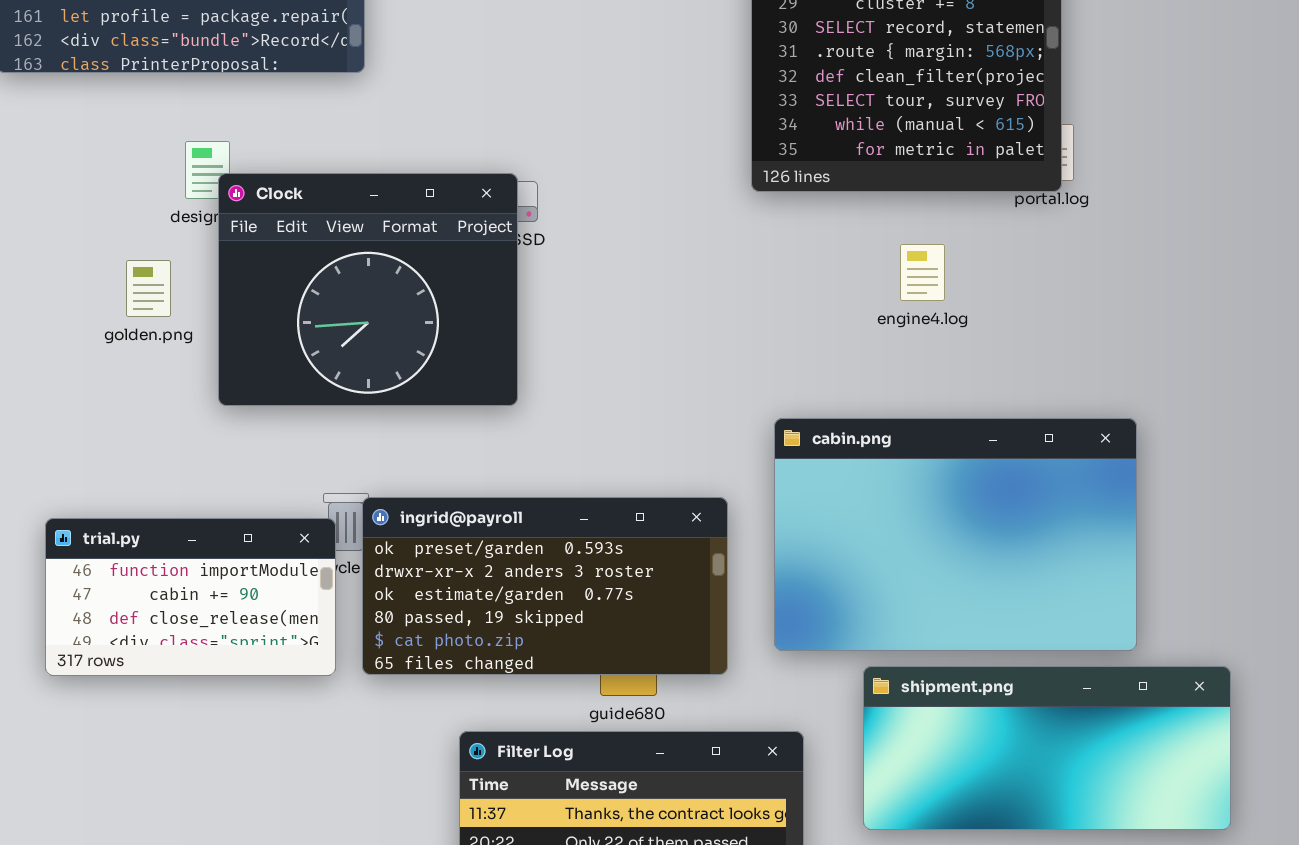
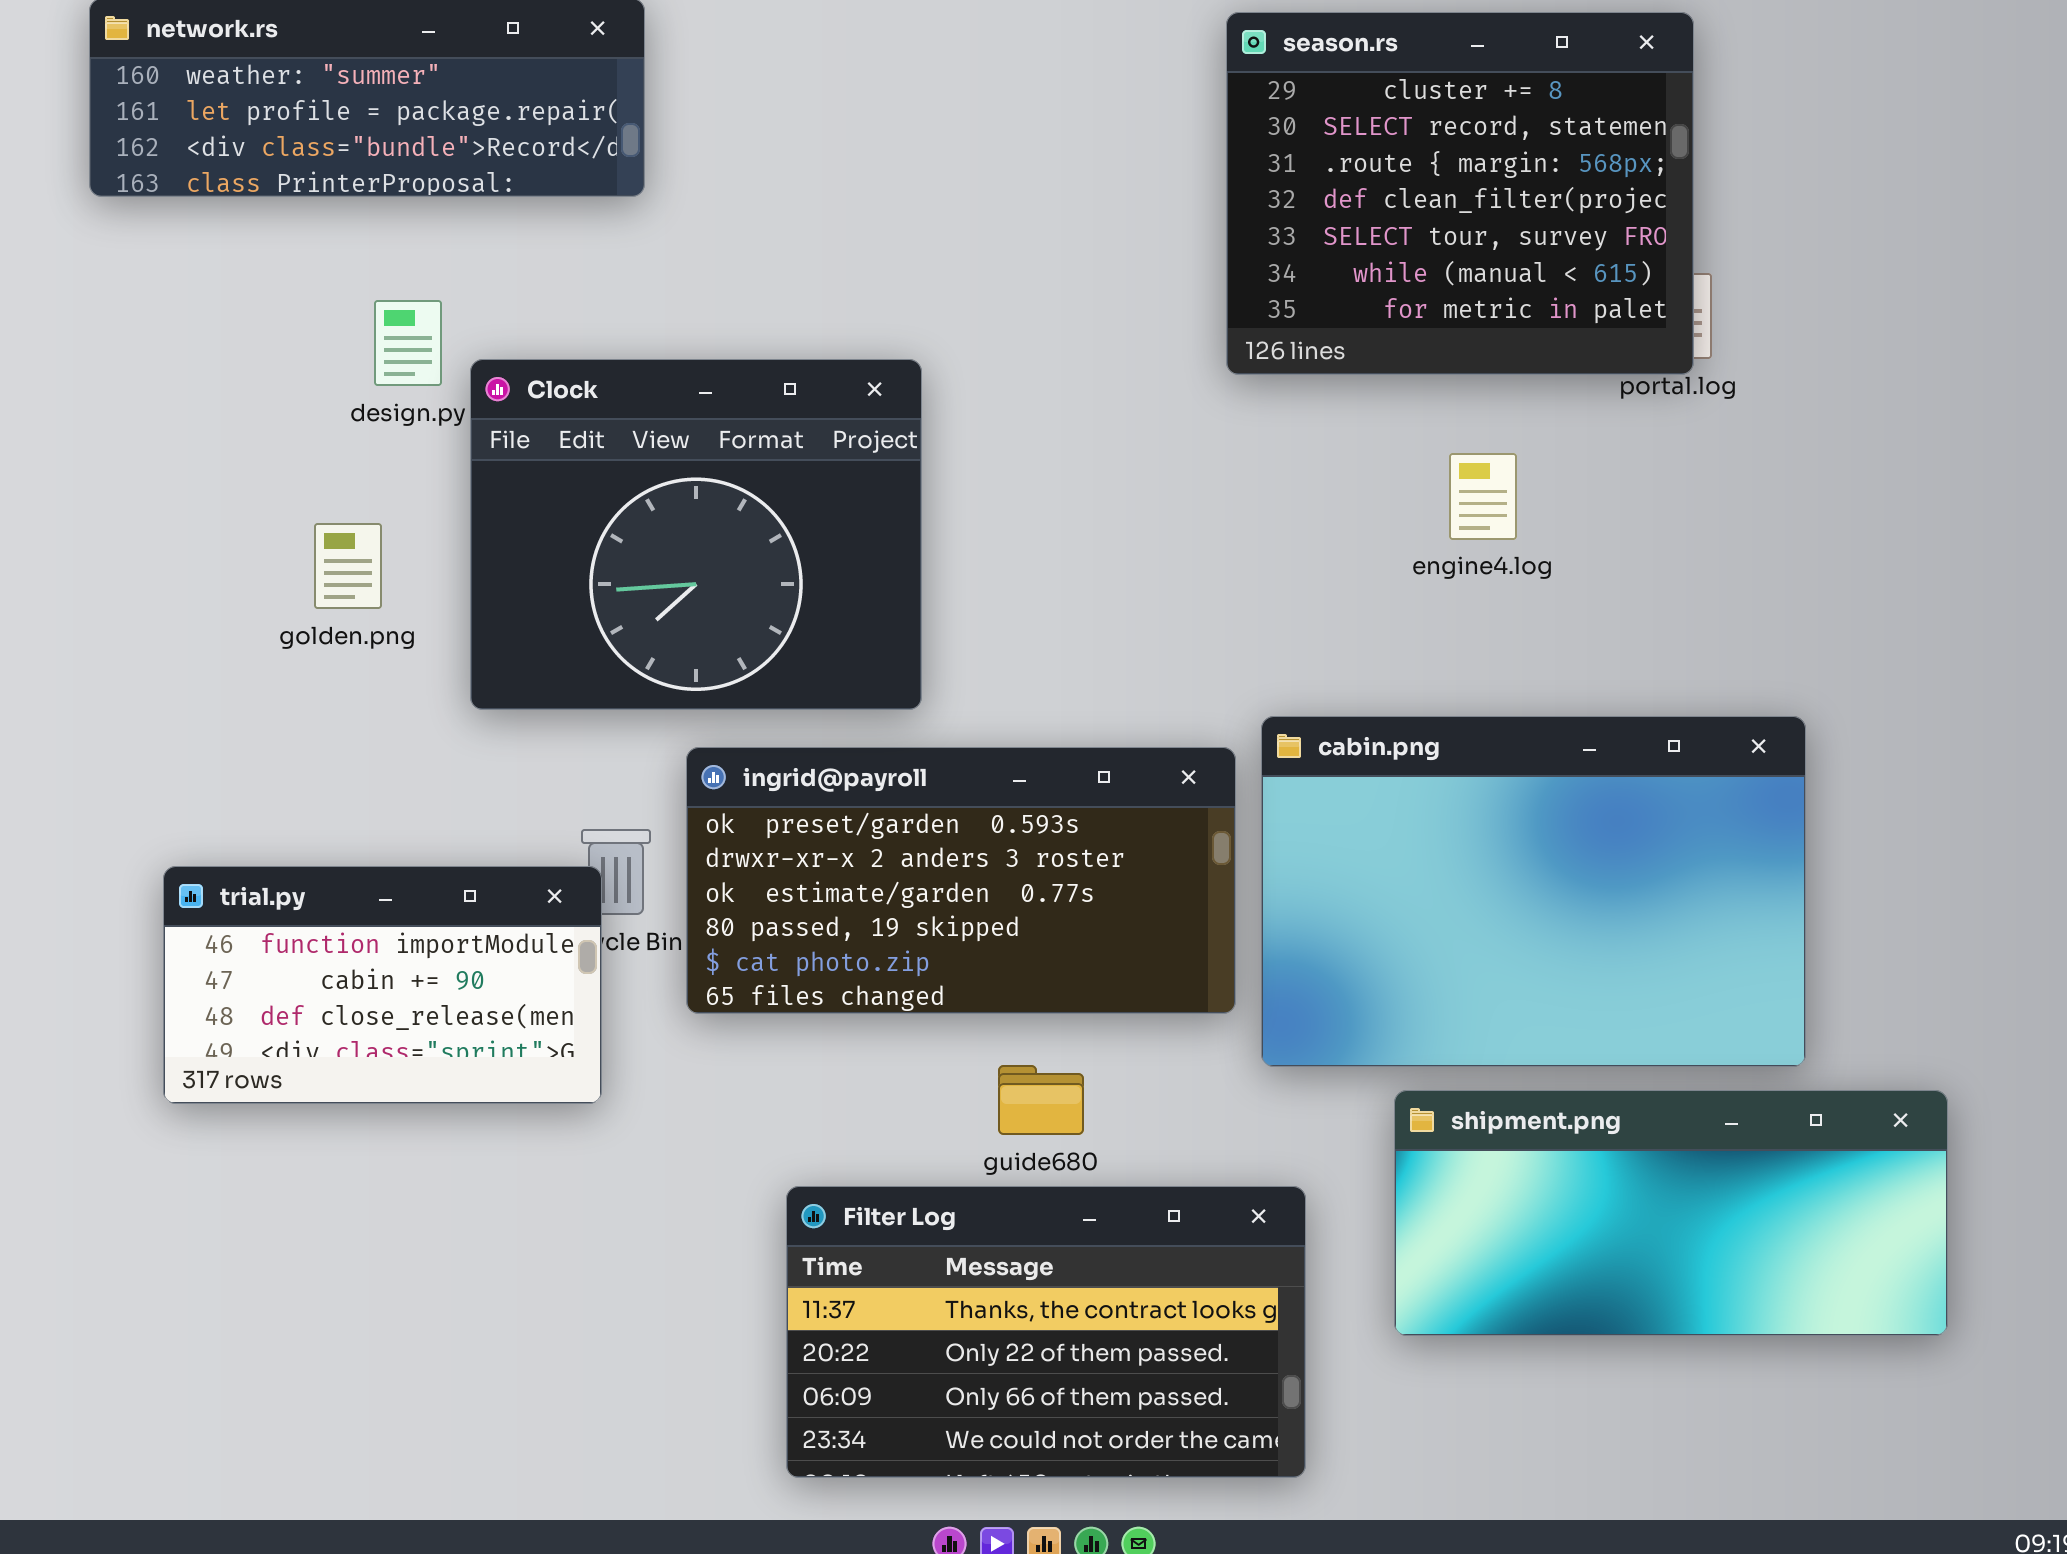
Clock: [218,173,518,406] -> [470,359,922,710], moved
golden.png: [126,260,171,317] -> [314,523,382,609], moved
ingrid@payroll: [362,497,728,675] -> [686,747,1236,1014], moved

